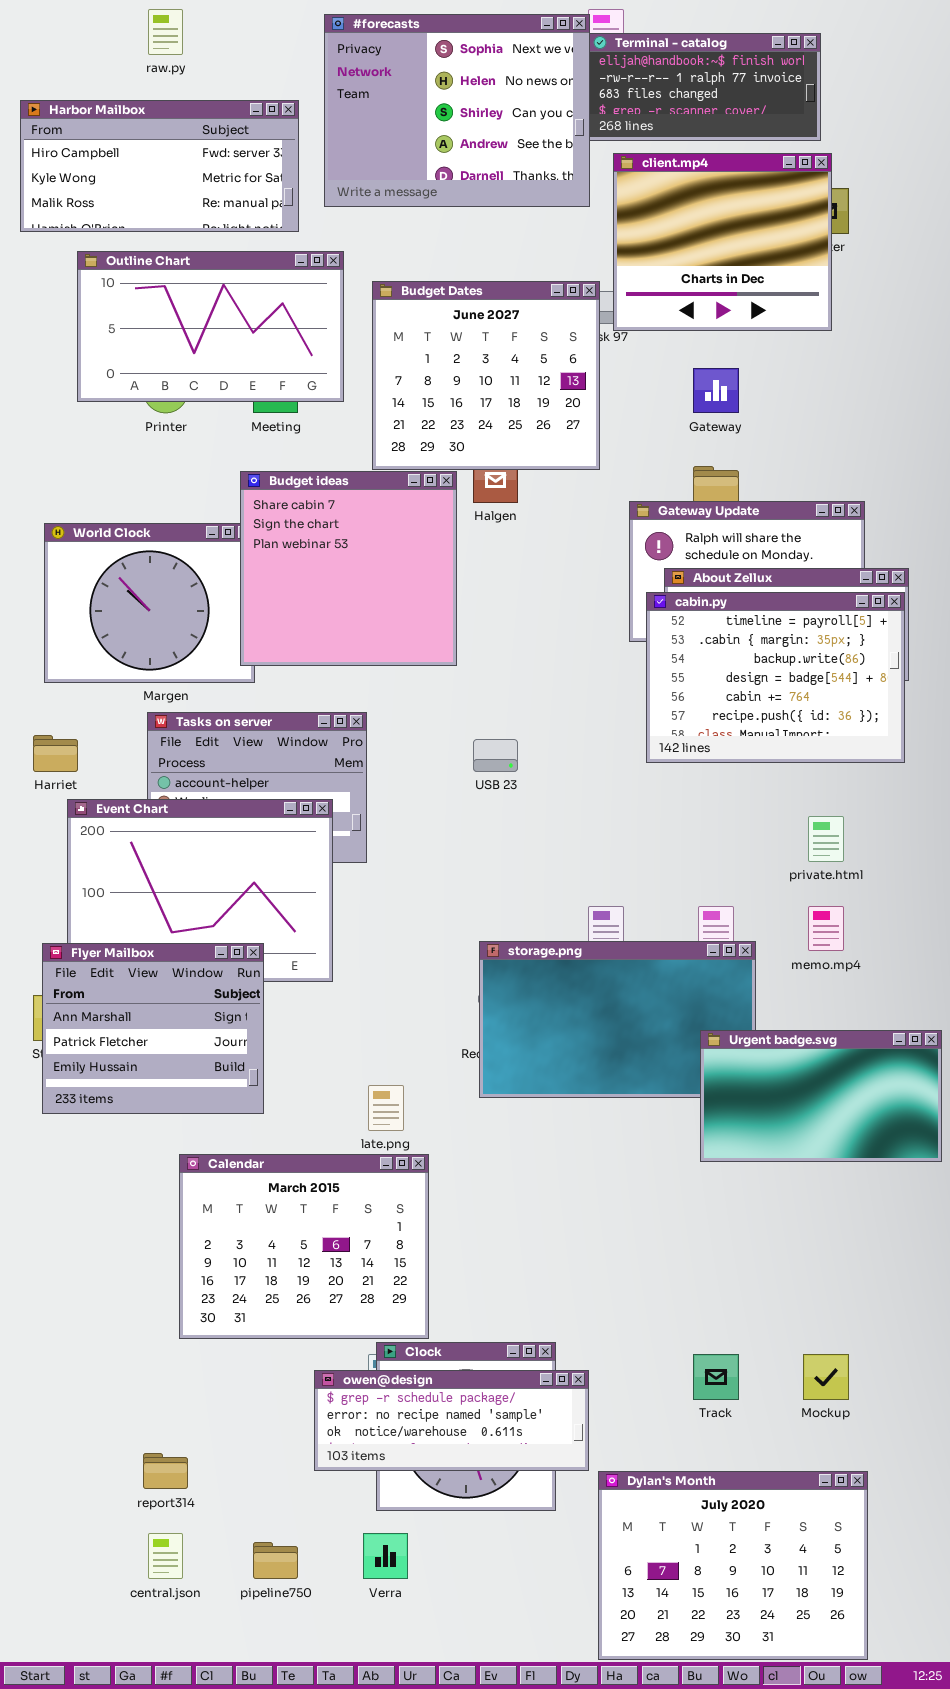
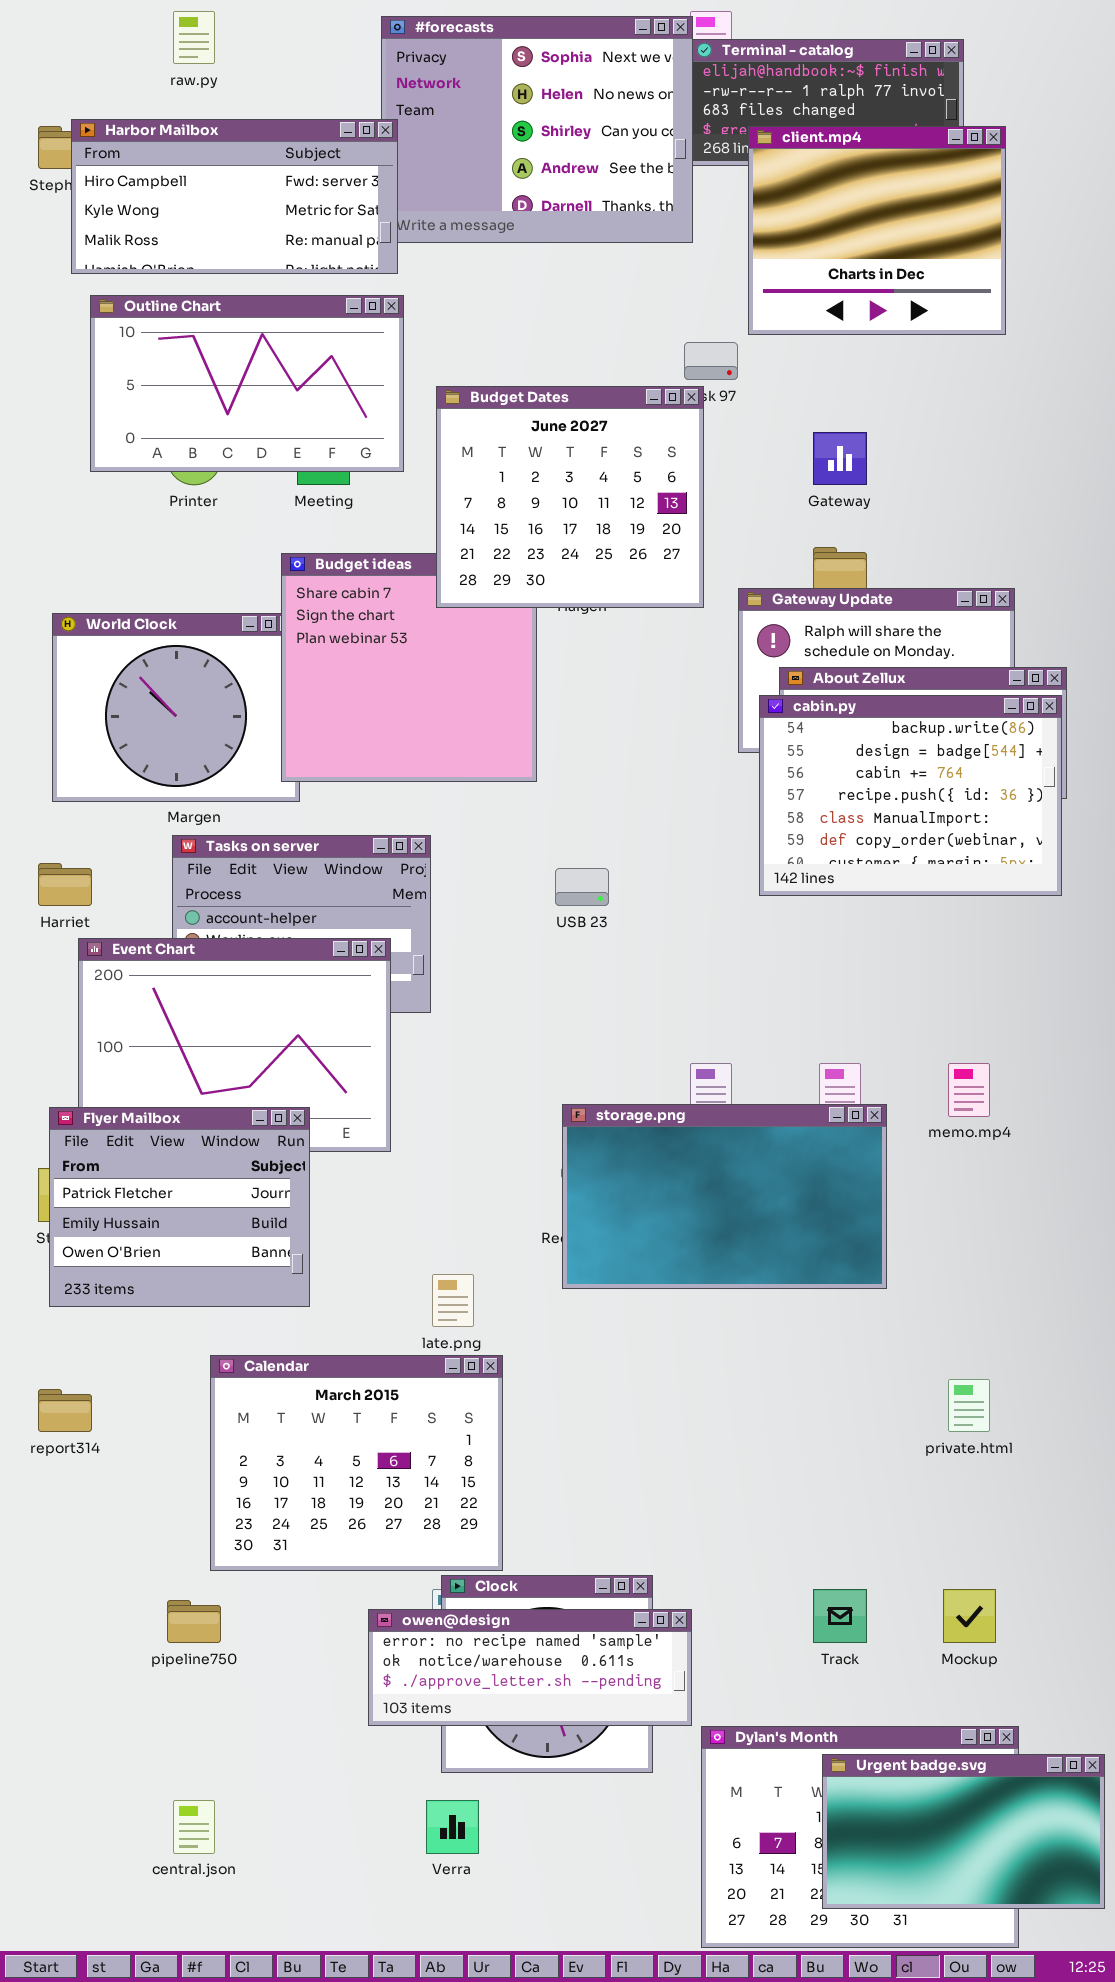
Harbor Mailbox: [20,100,299,232] -> [71,119,398,274], moved
client.mp4: [613,153,832,331] -> [748,126,1006,335], moved
Budget Dates: [372,281,600,470] -> [436,386,704,608], moved
cabin.py: [646,592,905,763] -> [759,695,1062,896], scrolled down 2 rows
private.html: [808,816,844,862] -> [948,1379,990,1432], moved
Flyer Mailbox: [42,943,264,1114] -> [49,1107,310,1307], scrolled down 1 row
Urgent badge.svg: [700,1030,942,1162] -> [822,1754,1105,1909], moved
owen@design: [314,1370,589,1471] -> [368,1609,692,1726], scrolled down 1 row
report314: [143,1453,188,1489] -> [38,1389,92,1432], moved
pipeline750: [253,1542,298,1579] -> [167,1600,221,1643], moved

